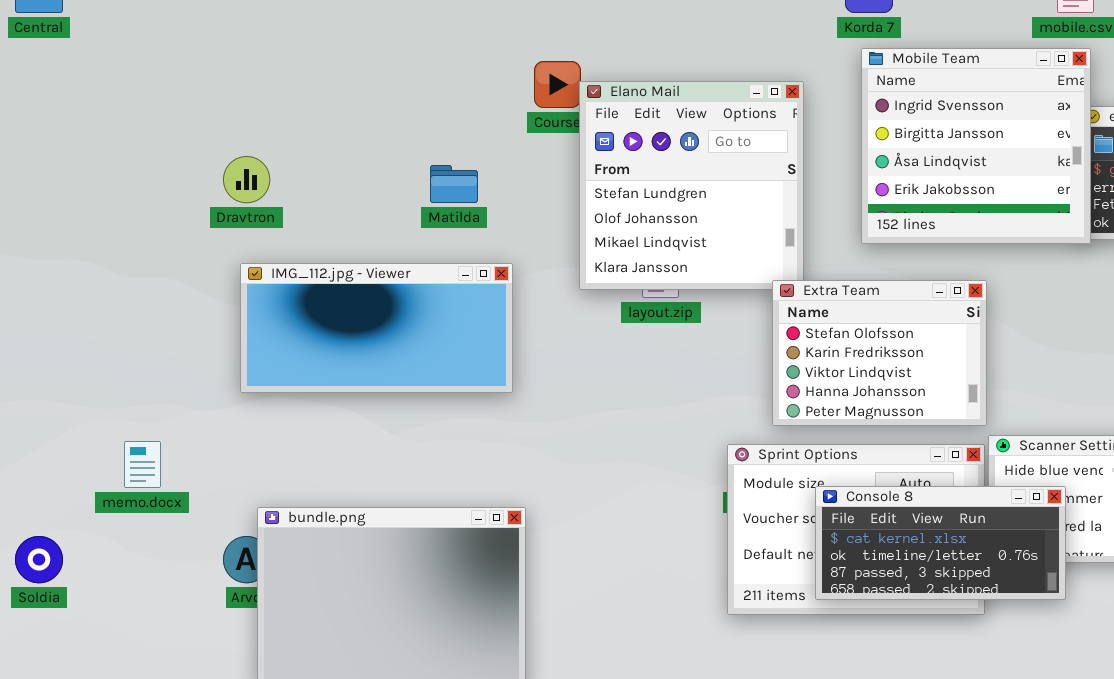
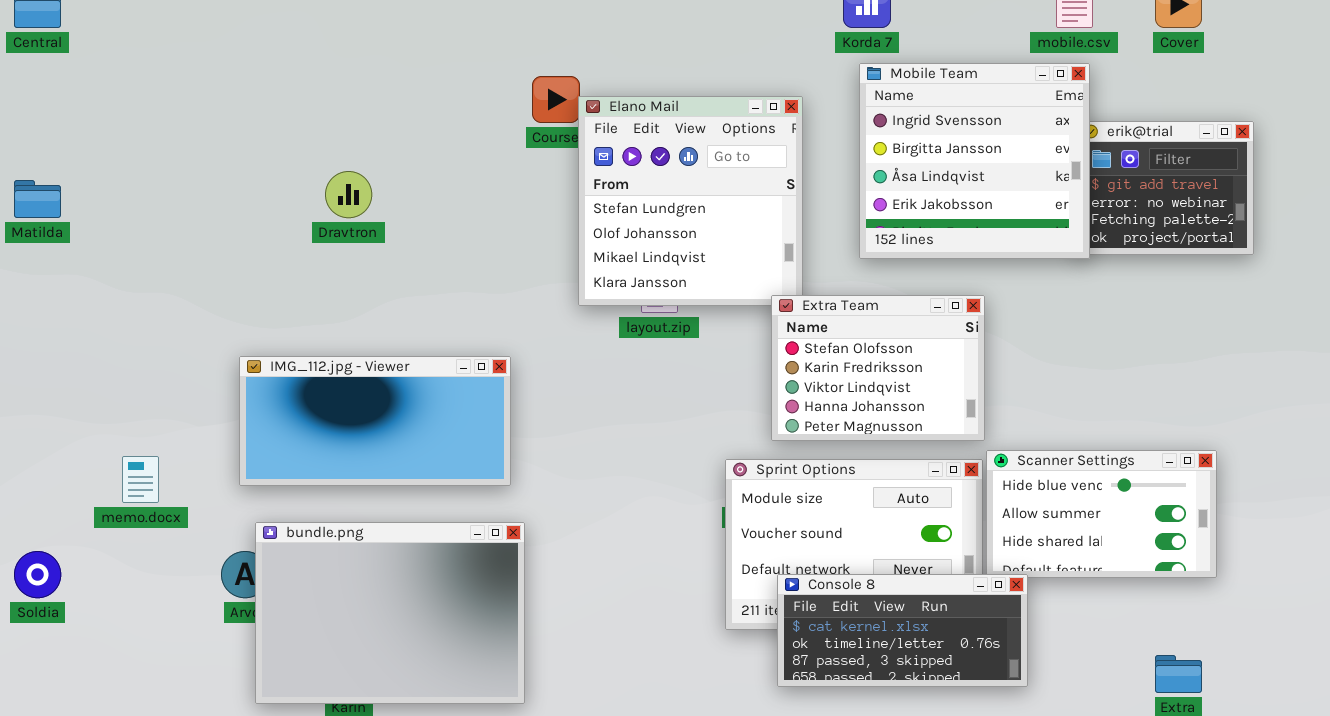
Dravtron: [223,156,270,203] -> [325,171,372,218], moved
Matilda: [430,165,478,203] -> [14,180,61,218], moved
IMG_112.jpg - Viewer: [240,263,513,393] -> [239,356,511,486], moved
Console 8: [815,486,1066,600] -> [777,574,1028,687], moved

